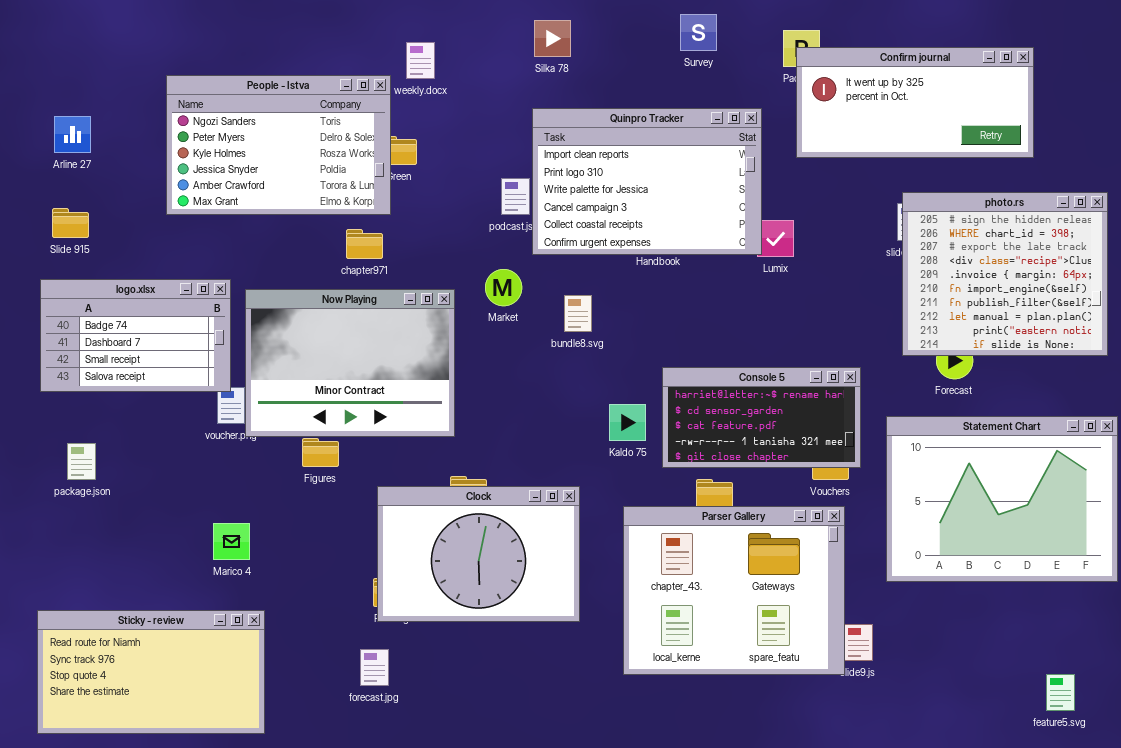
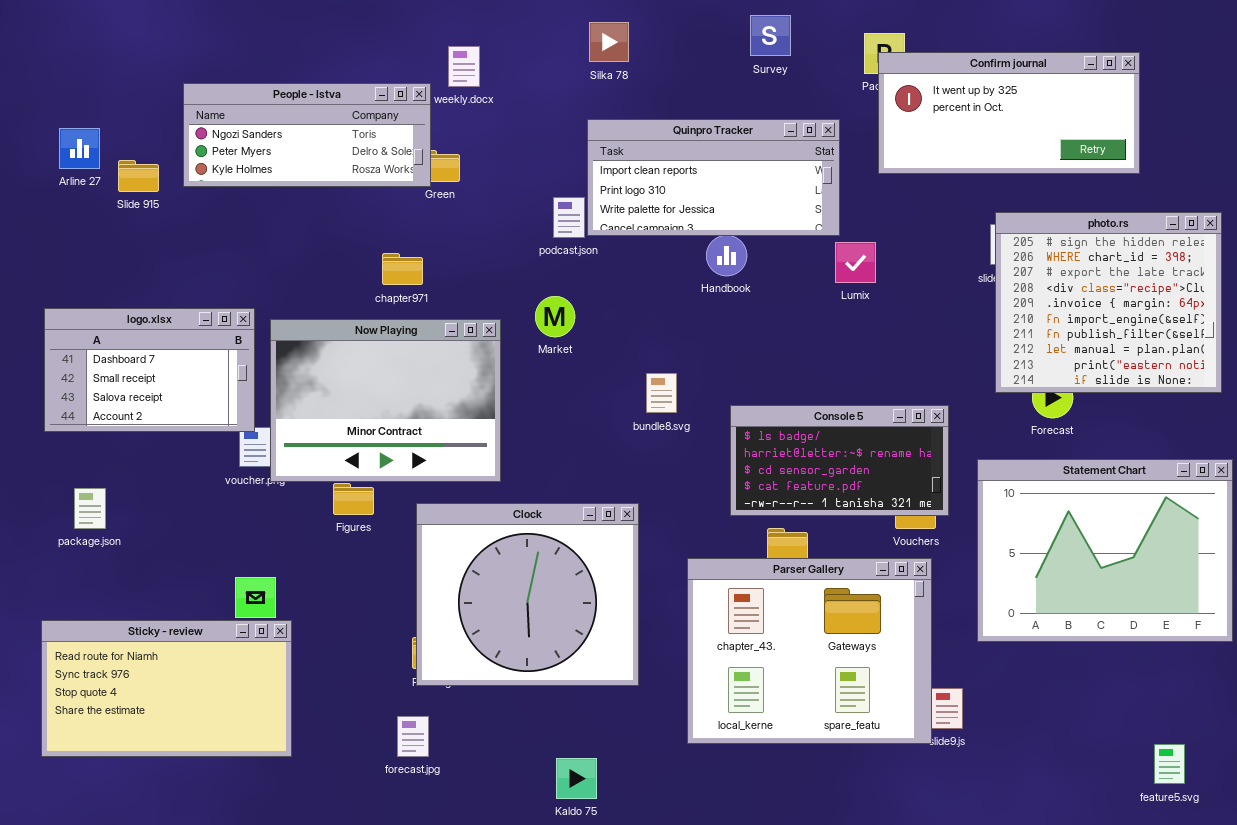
People - Istva: [166,75,391,215] -> [183,83,431,187], resized
Quinpro Tracker: [532,108,762,255] -> [587,119,840,236], resized
Slide 915: [52,208,89,238] -> [118,160,159,192], moved
logo.xlsx: [40,279,231,392] -> [44,308,255,432], scrolled down 1 row
bundle8.svg: [564,295,592,332] -> [646,373,677,413], moved
Console 5: [662,367,861,468] -> [730,405,949,516], scrolled up 1 row
Kaldo 75: [609,404,646,441] -> [556,758,597,799], moved
Clock: [377,486,580,622] -> [416,503,639,686], resized
Sticky - review: [37,610,265,734] -> [41,620,292,757], moved

